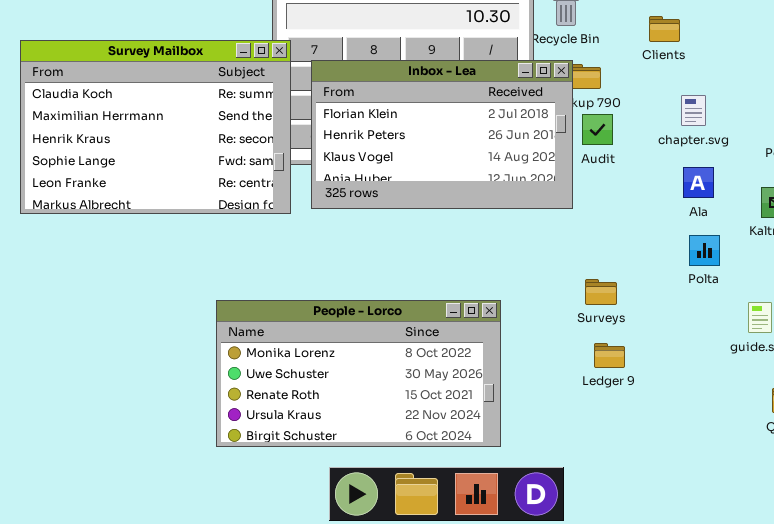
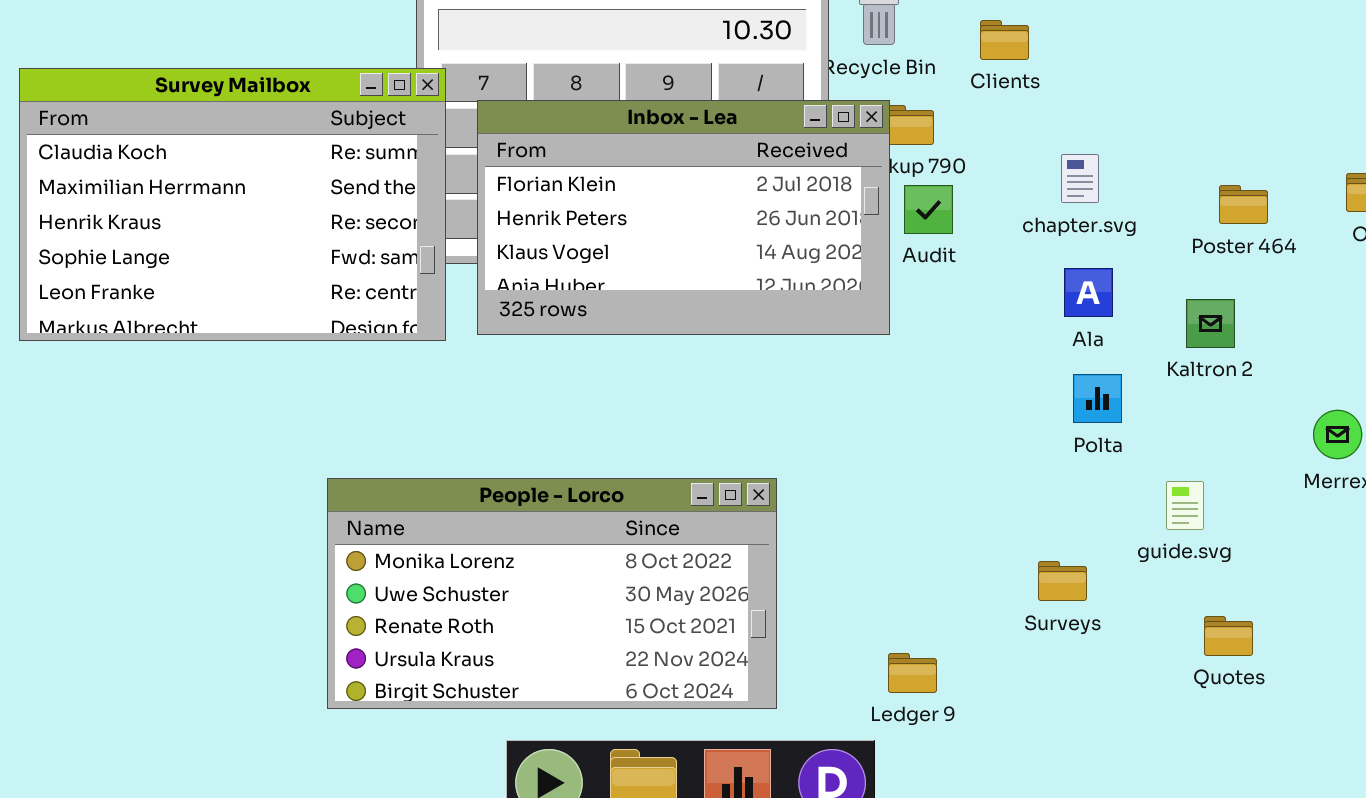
Clients: [649,16,680,42] -> [980,20,1029,60], moved
Surveys: [585,279,617,305] -> [1038,561,1087,601], moved
Ledger 9: [594,343,625,368] -> [888,653,937,693], moved

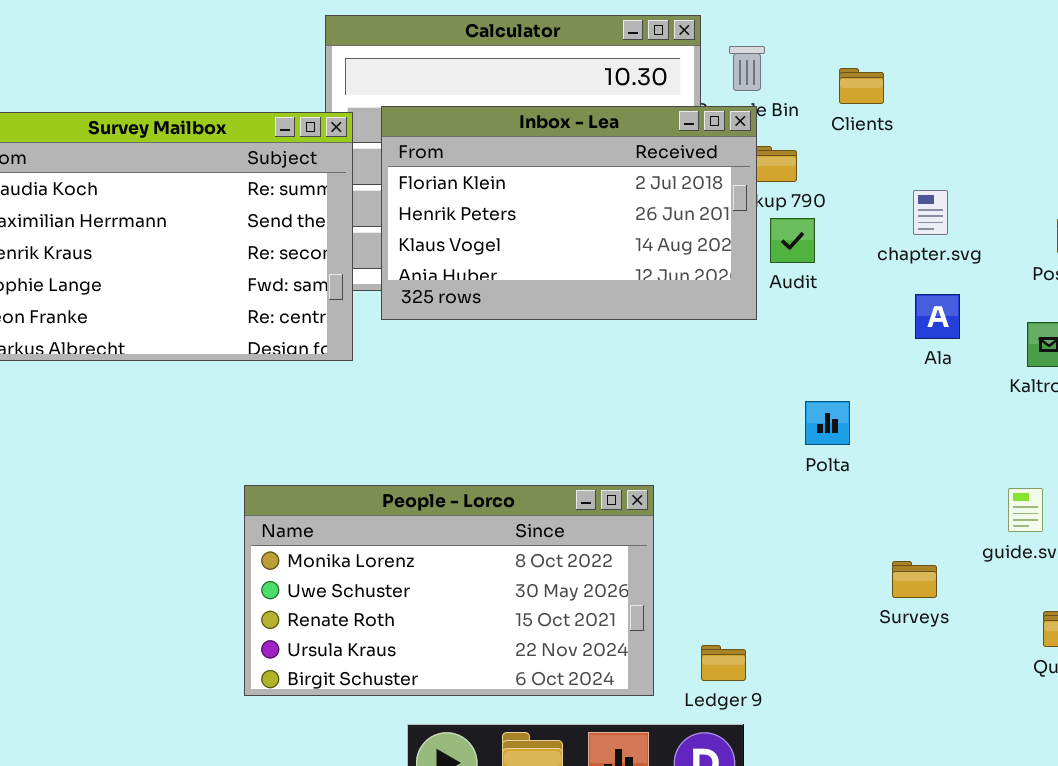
Inbox - Lea: [477,100,890,335] -> [381,106,757,320], moved
Polta: [1073,374,1122,423] -> [805,401,850,445], moved
Ledger 9: [888,653,937,693] -> [701,645,746,681], moved

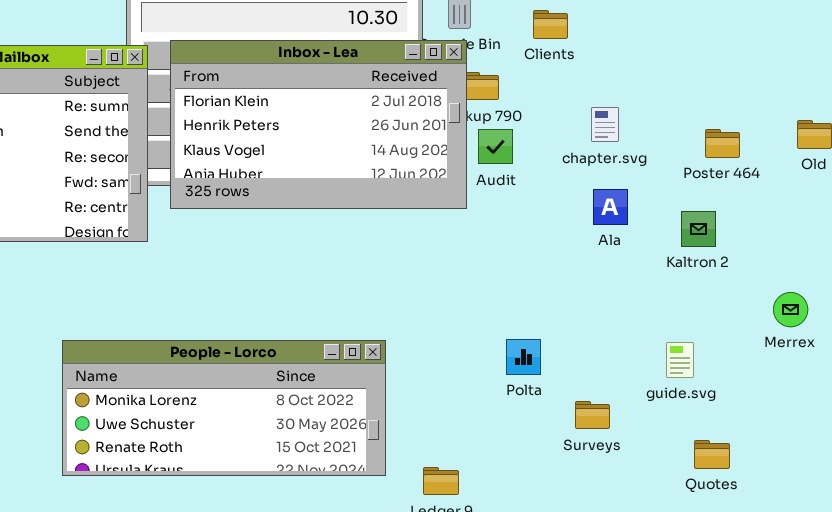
Polta: [805,401,850,445] -> [506,339,541,375], moved
People - Lorco: [244,485,654,696] -> [62,340,386,476], resized

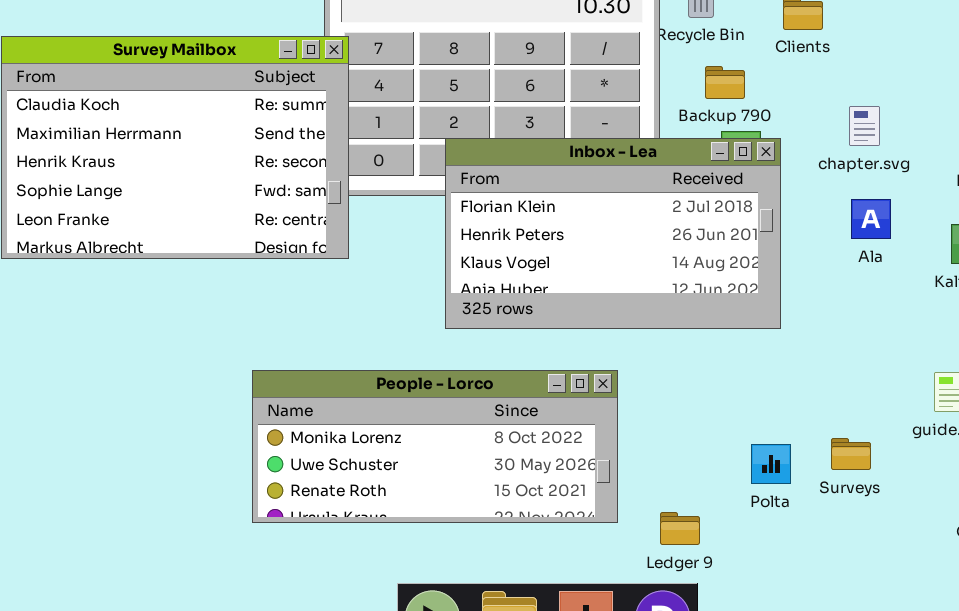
Inbox - Lea: [170,40,467,209] -> [445,138,781,329], moved
Polta: [506,339,541,375] -> [751,444,791,484], moved

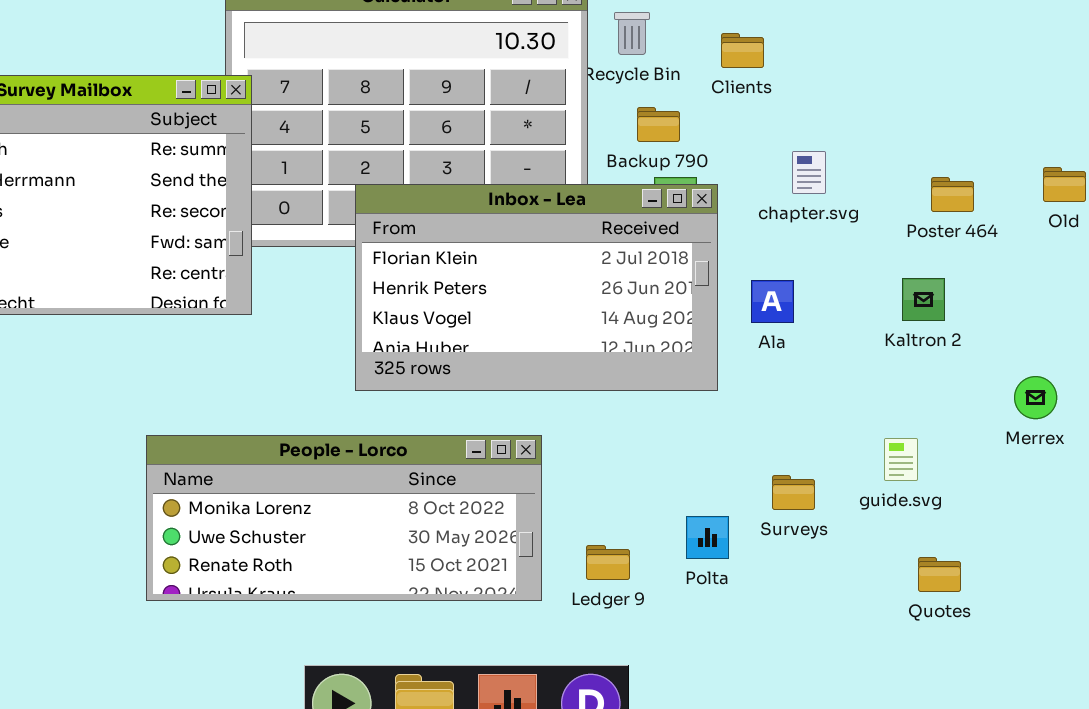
Ala: [851,199,891,239] -> [751,280,794,323], moved
Surveys: [831,438,871,470] -> [772,475,815,510], moved
Ledger 9: [660,512,700,545] -> [586,545,630,580], moved

